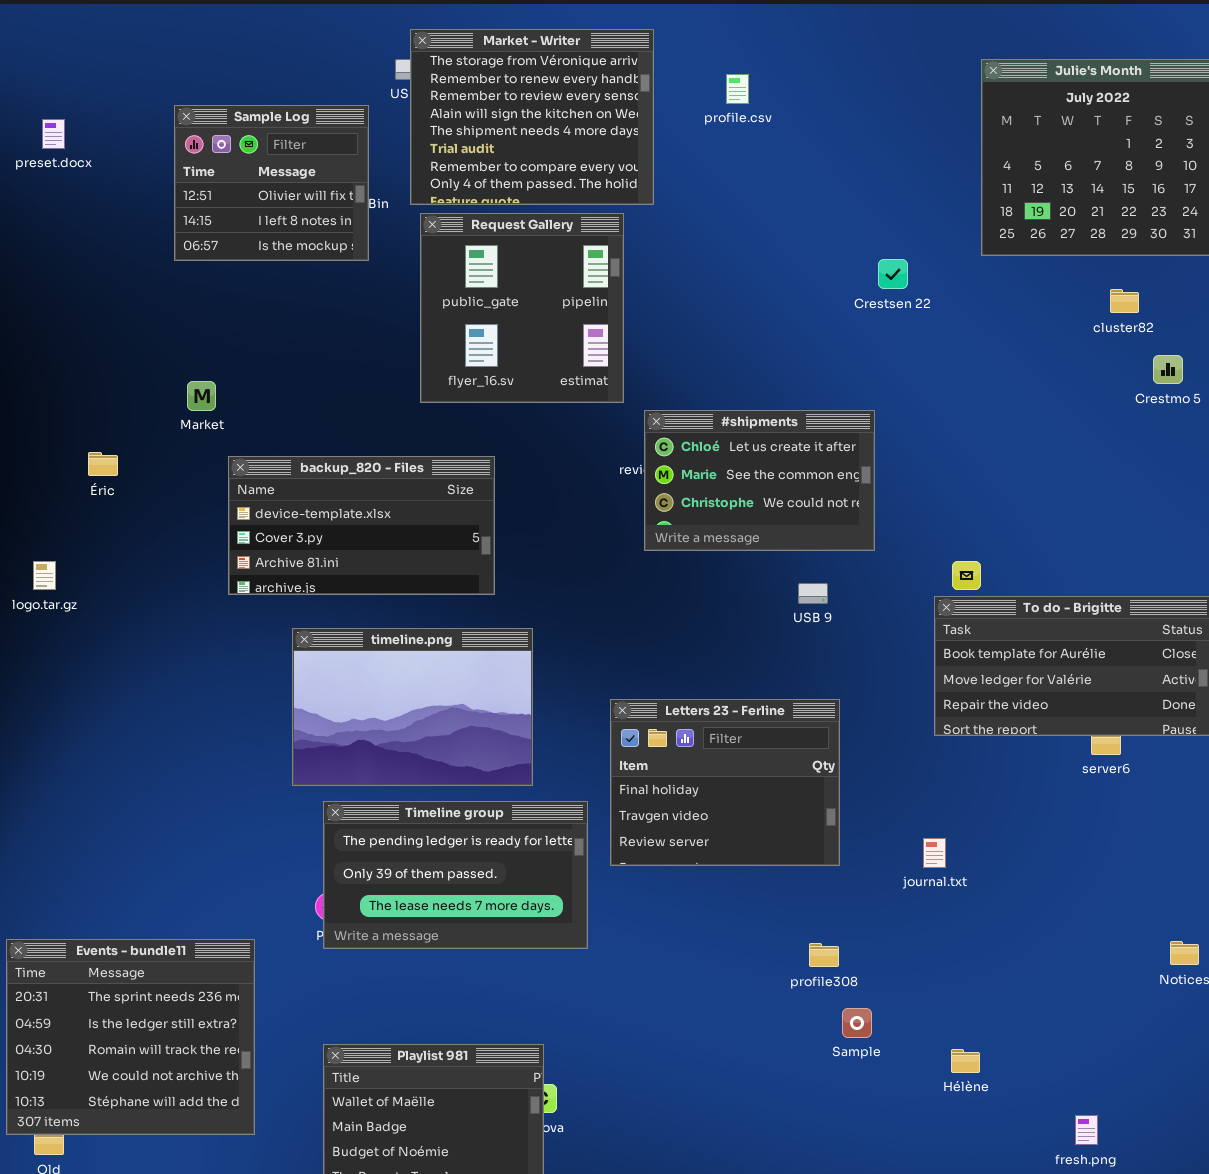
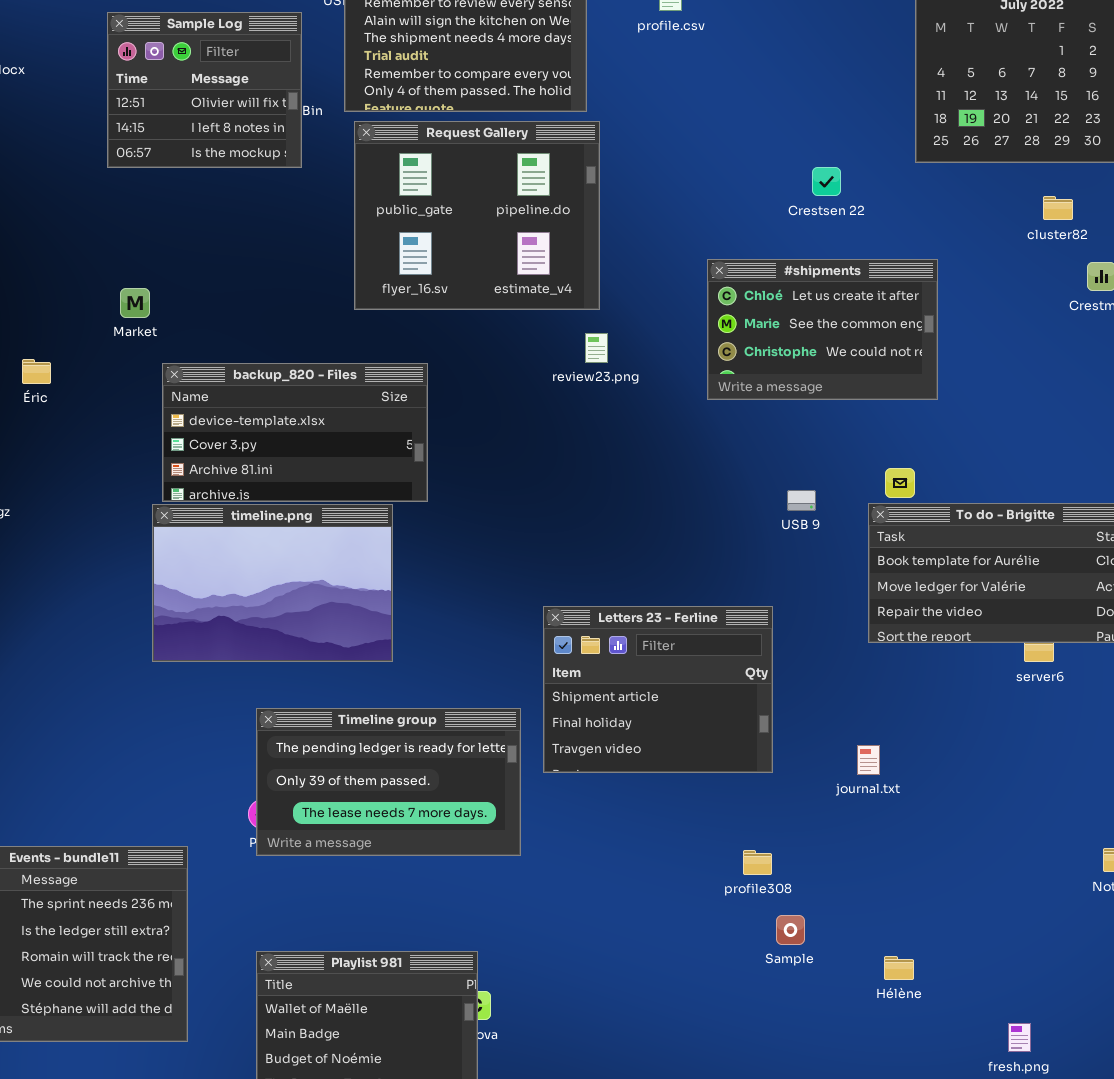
Request Gallery: [420,213,624,403] -> [354,121,600,310], resized
#shipments: [644,410,875,551] -> [707,259,938,400], moved
USB 9: [798,583,828,604] -> [787,490,816,511], moved
timeline.png: [292,628,533,786] -> [152,504,393,662], moved
Letters 23 - Ferline: [610,699,840,866] -> [543,606,773,773], scrolled up 1 row

